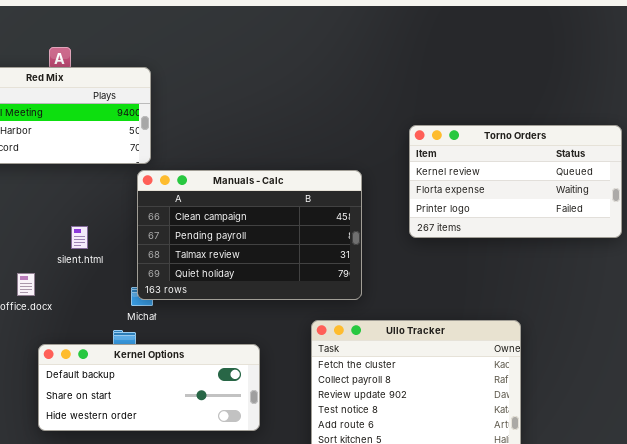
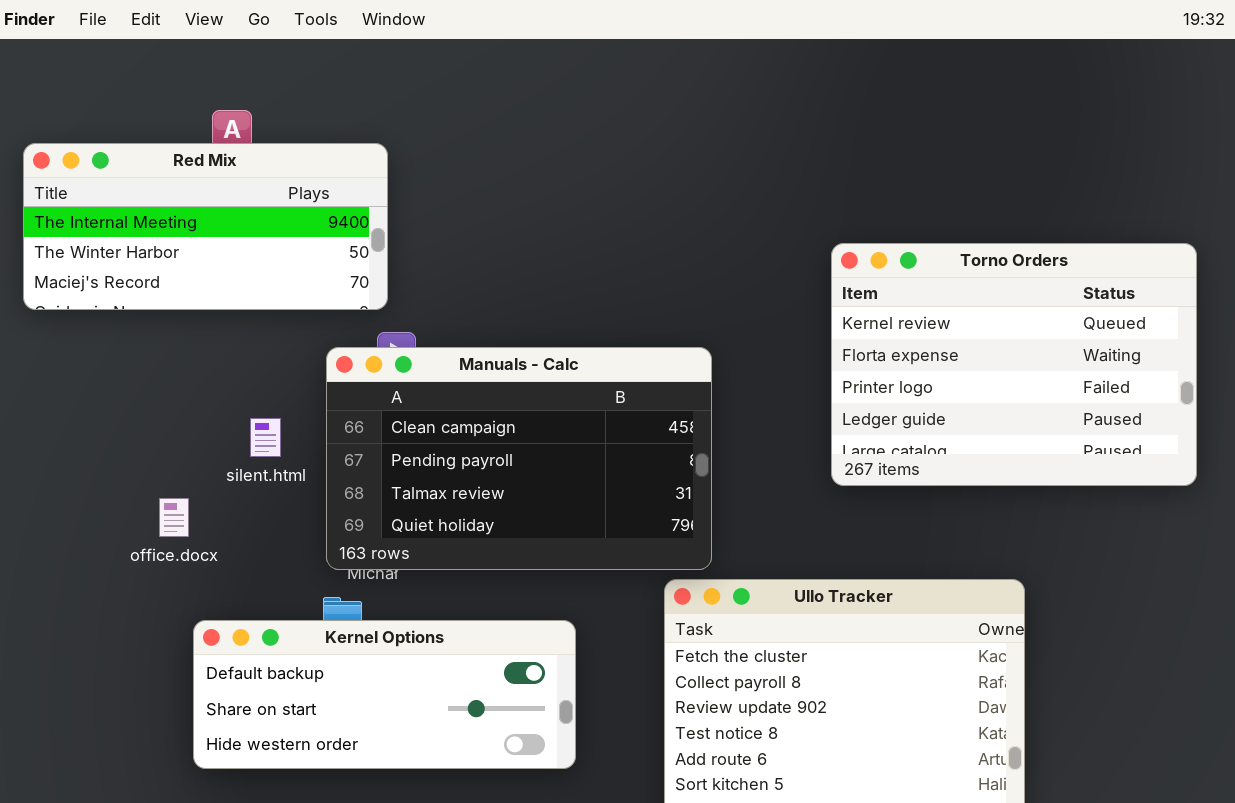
Torno Orders: [409,125,622,238] -> [831,243,1197,486], resized
Manuals - Calc: [137,170,362,300] -> [326,347,712,570], moved

